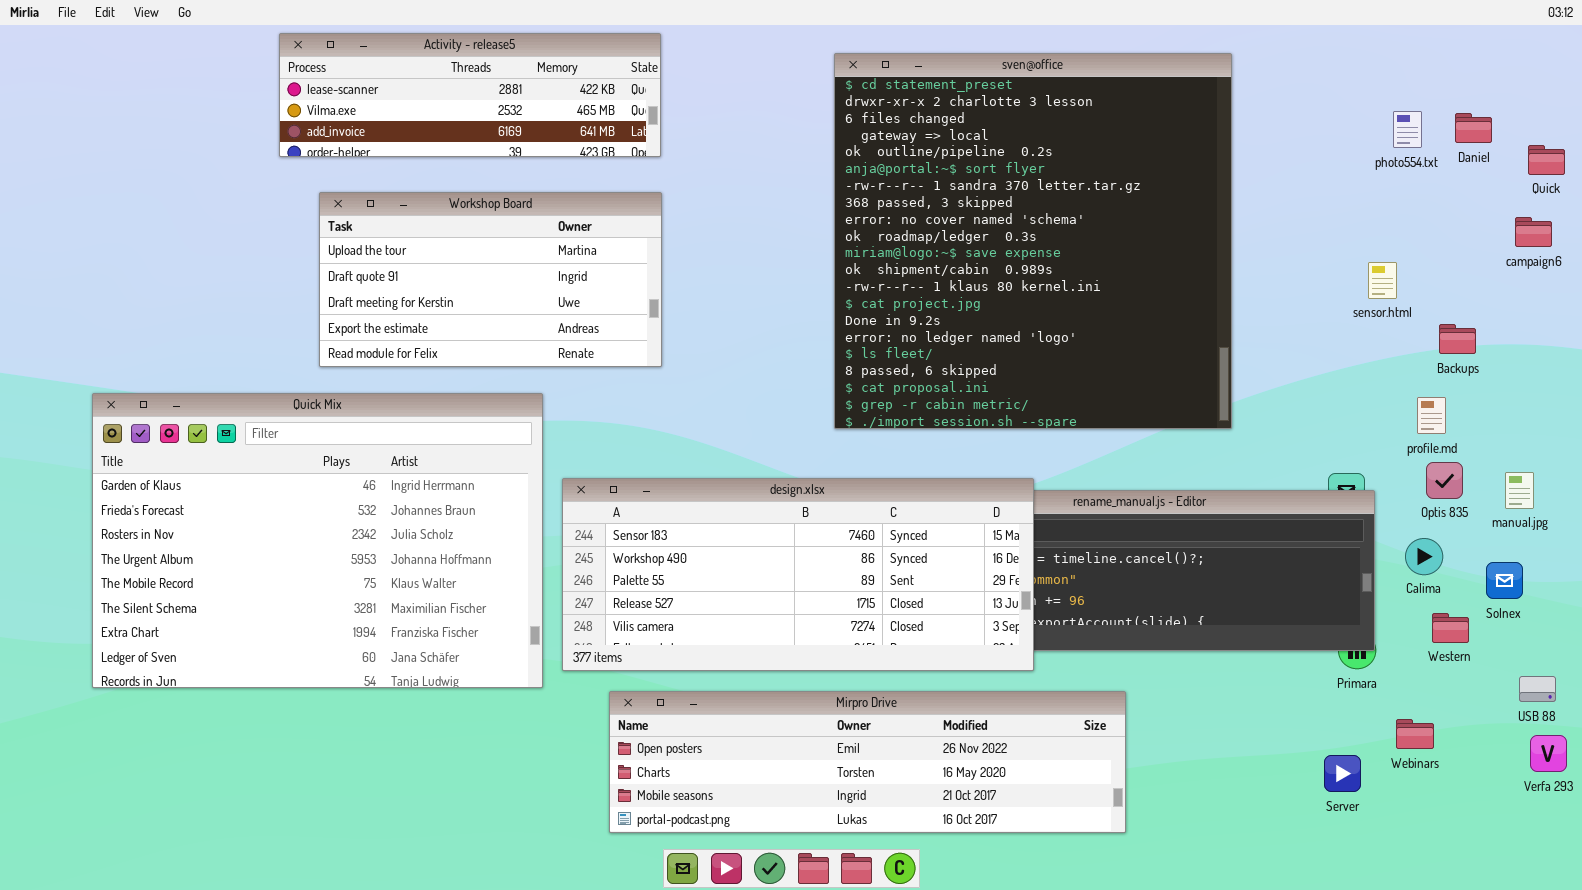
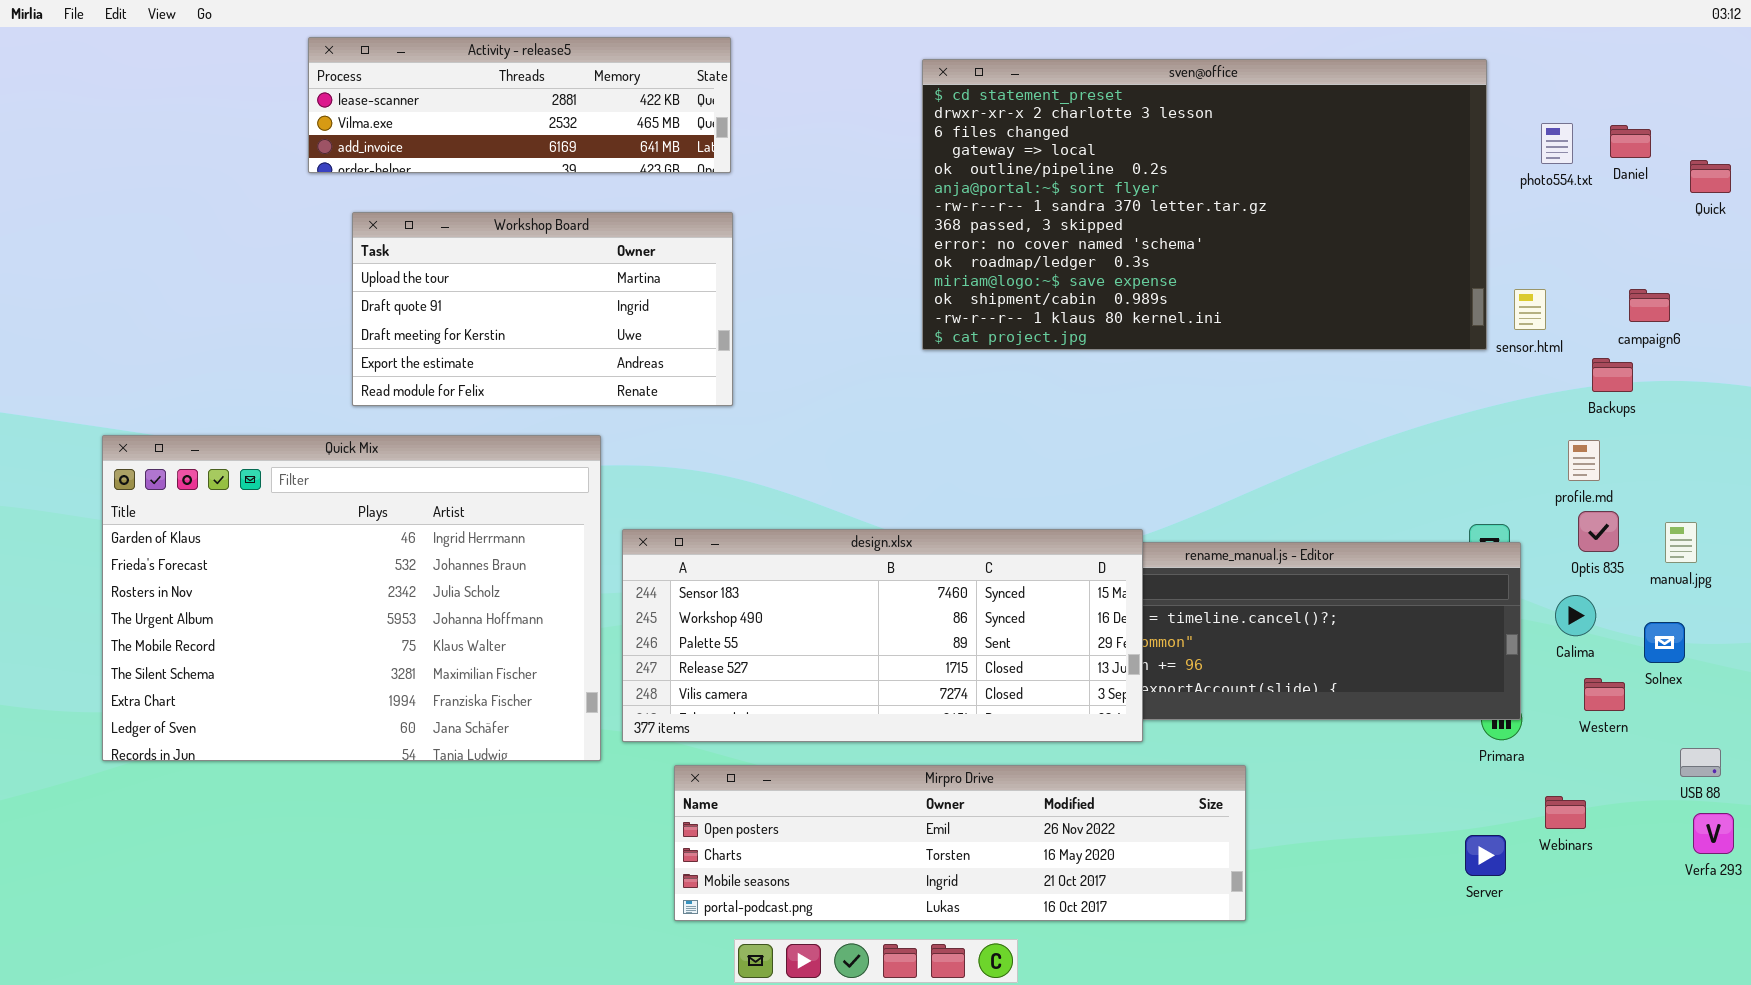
sven@office: [834,53,1232,429] -> [922,59,1487,350], resized
campaign6: [1515,217,1552,247] -> [1629,289,1670,322], moved

